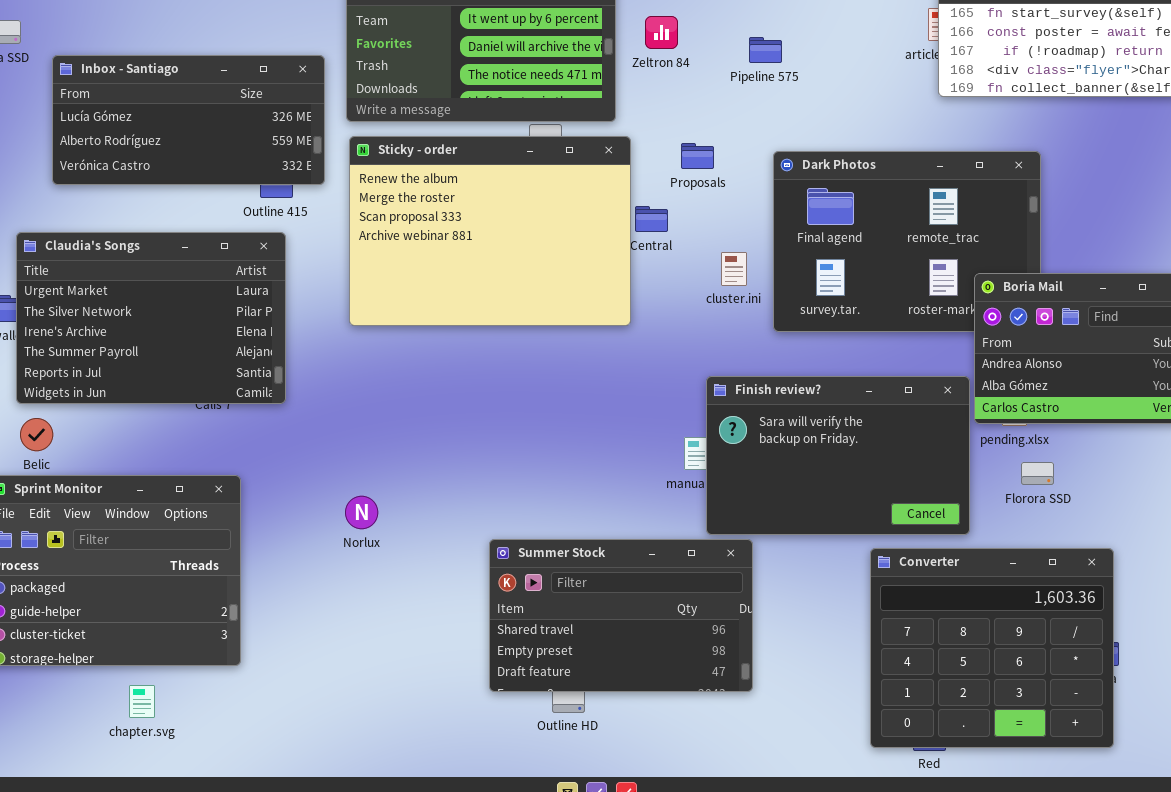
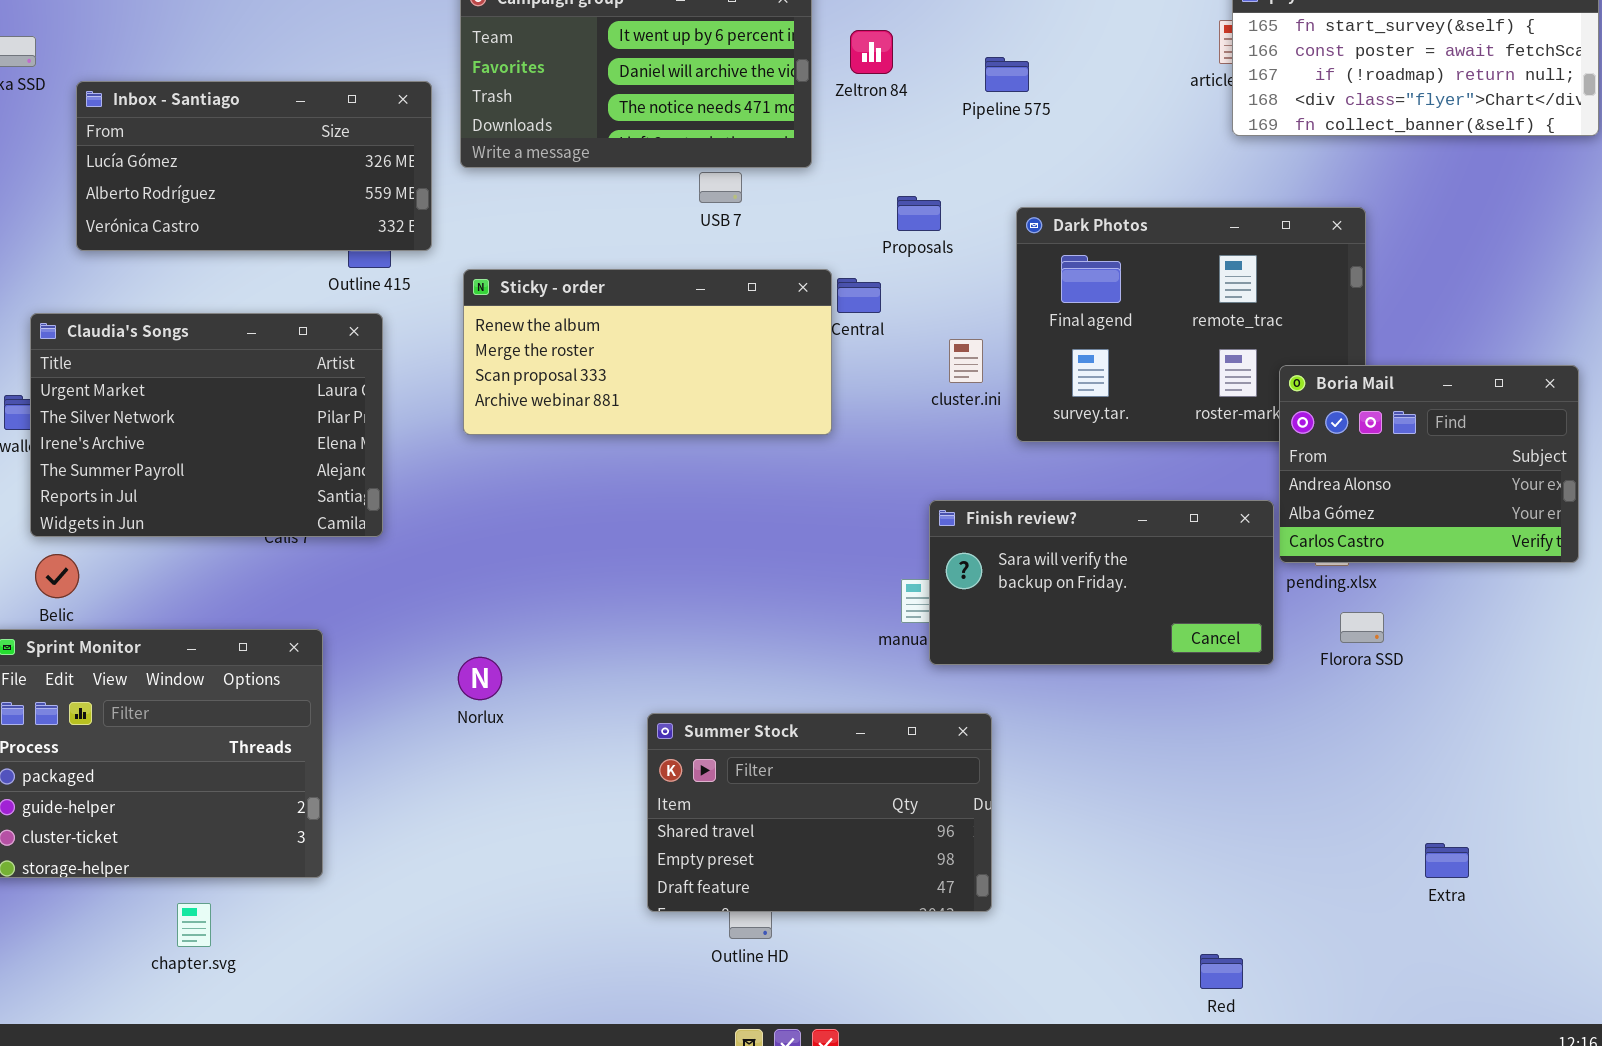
Sticky - order: [349,136,631,326] -> [463,269,832,435], resized
Finish review?: [706,376,970,535] -> [929,500,1274,665], resized
Converter: [870,548,1114,748] -> none, closed

